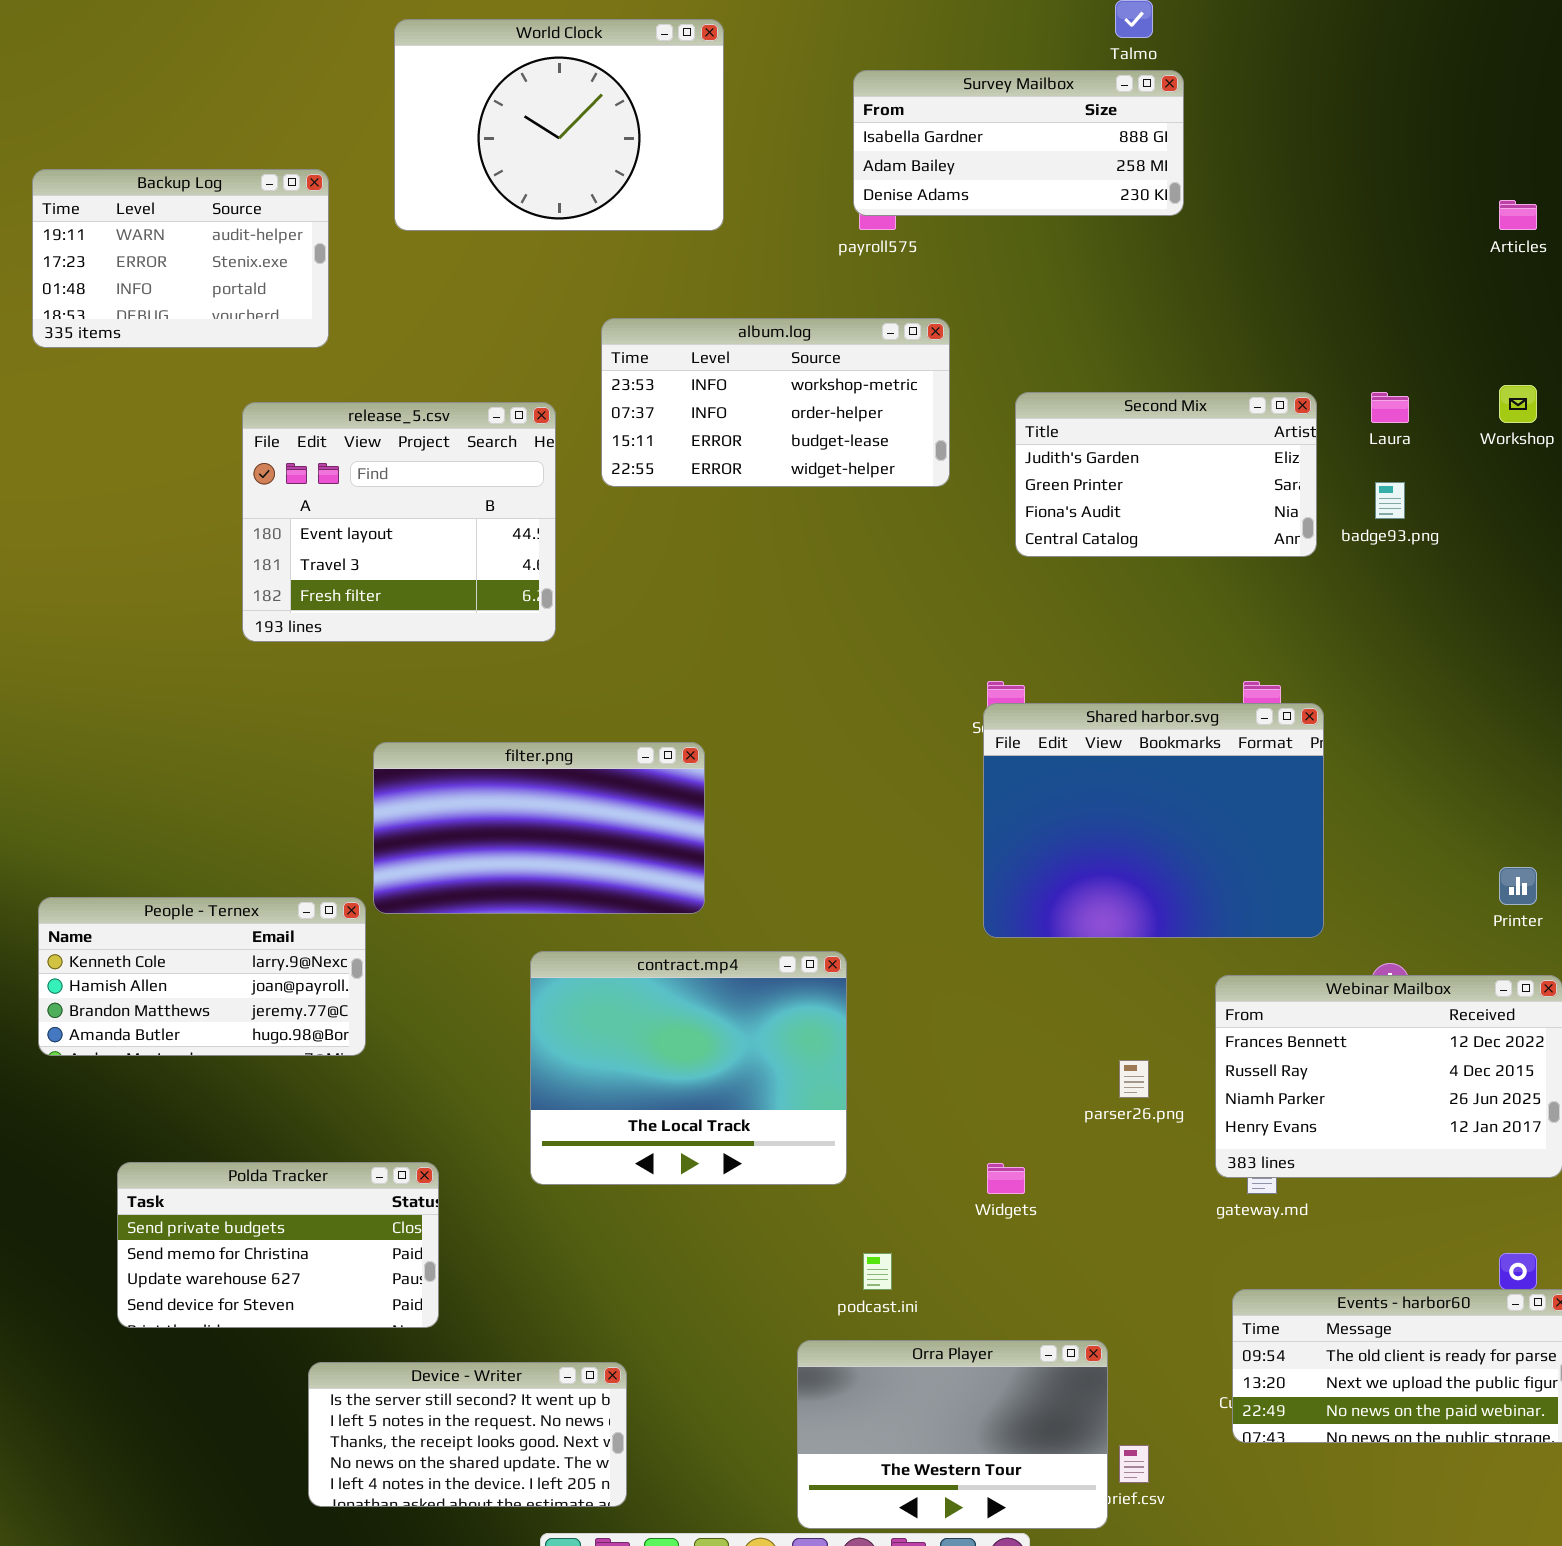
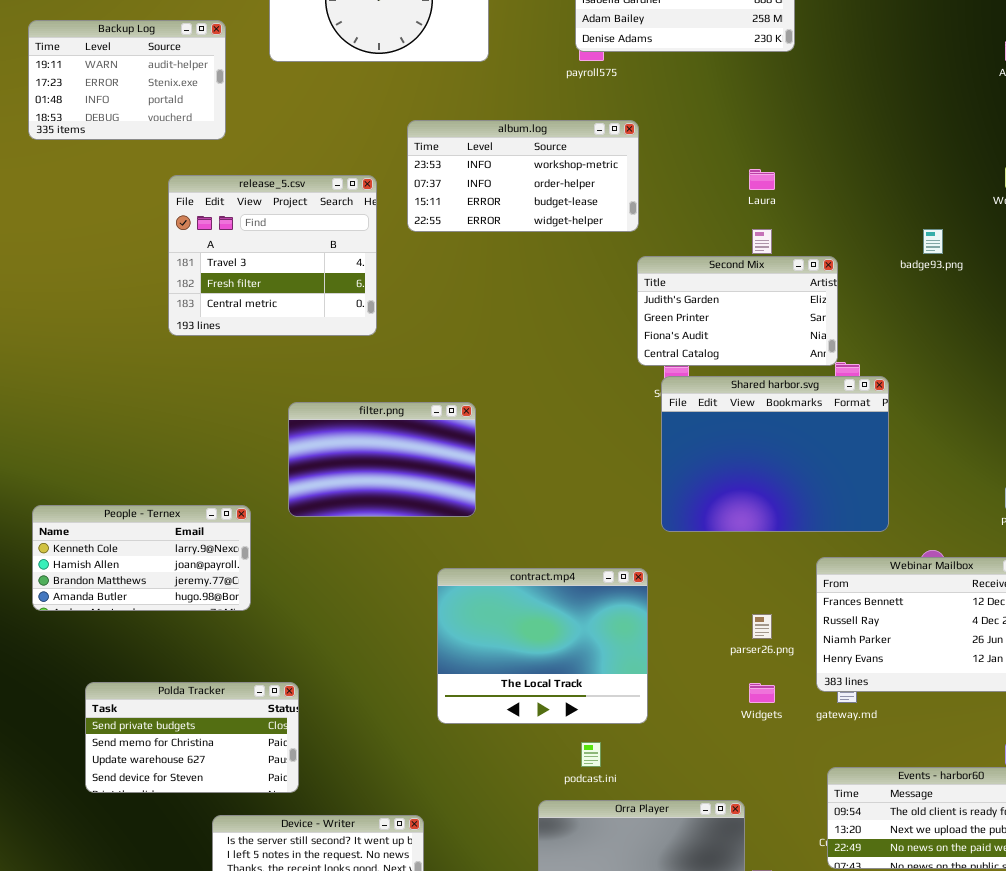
Second Mix: [1015,392,1317,557] -> [637,256,838,366], moved
Laura: [1371,392,1409,423] -> [749,169,775,190], moved
release_5.csv: [242,402,556,642] -> [168,175,377,336], scrolled down 1 row
filter.png: [373,742,705,914] -> [288,402,476,517], resized
contract.mp4: [530,951,847,1185] -> [437,568,648,724], moved
Widgets: [987,1163,1025,1194] -> [749,683,775,703], moved

